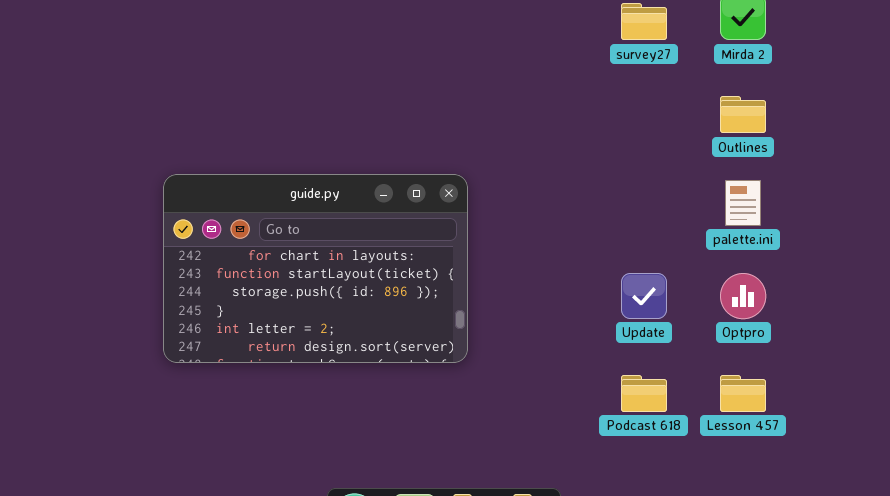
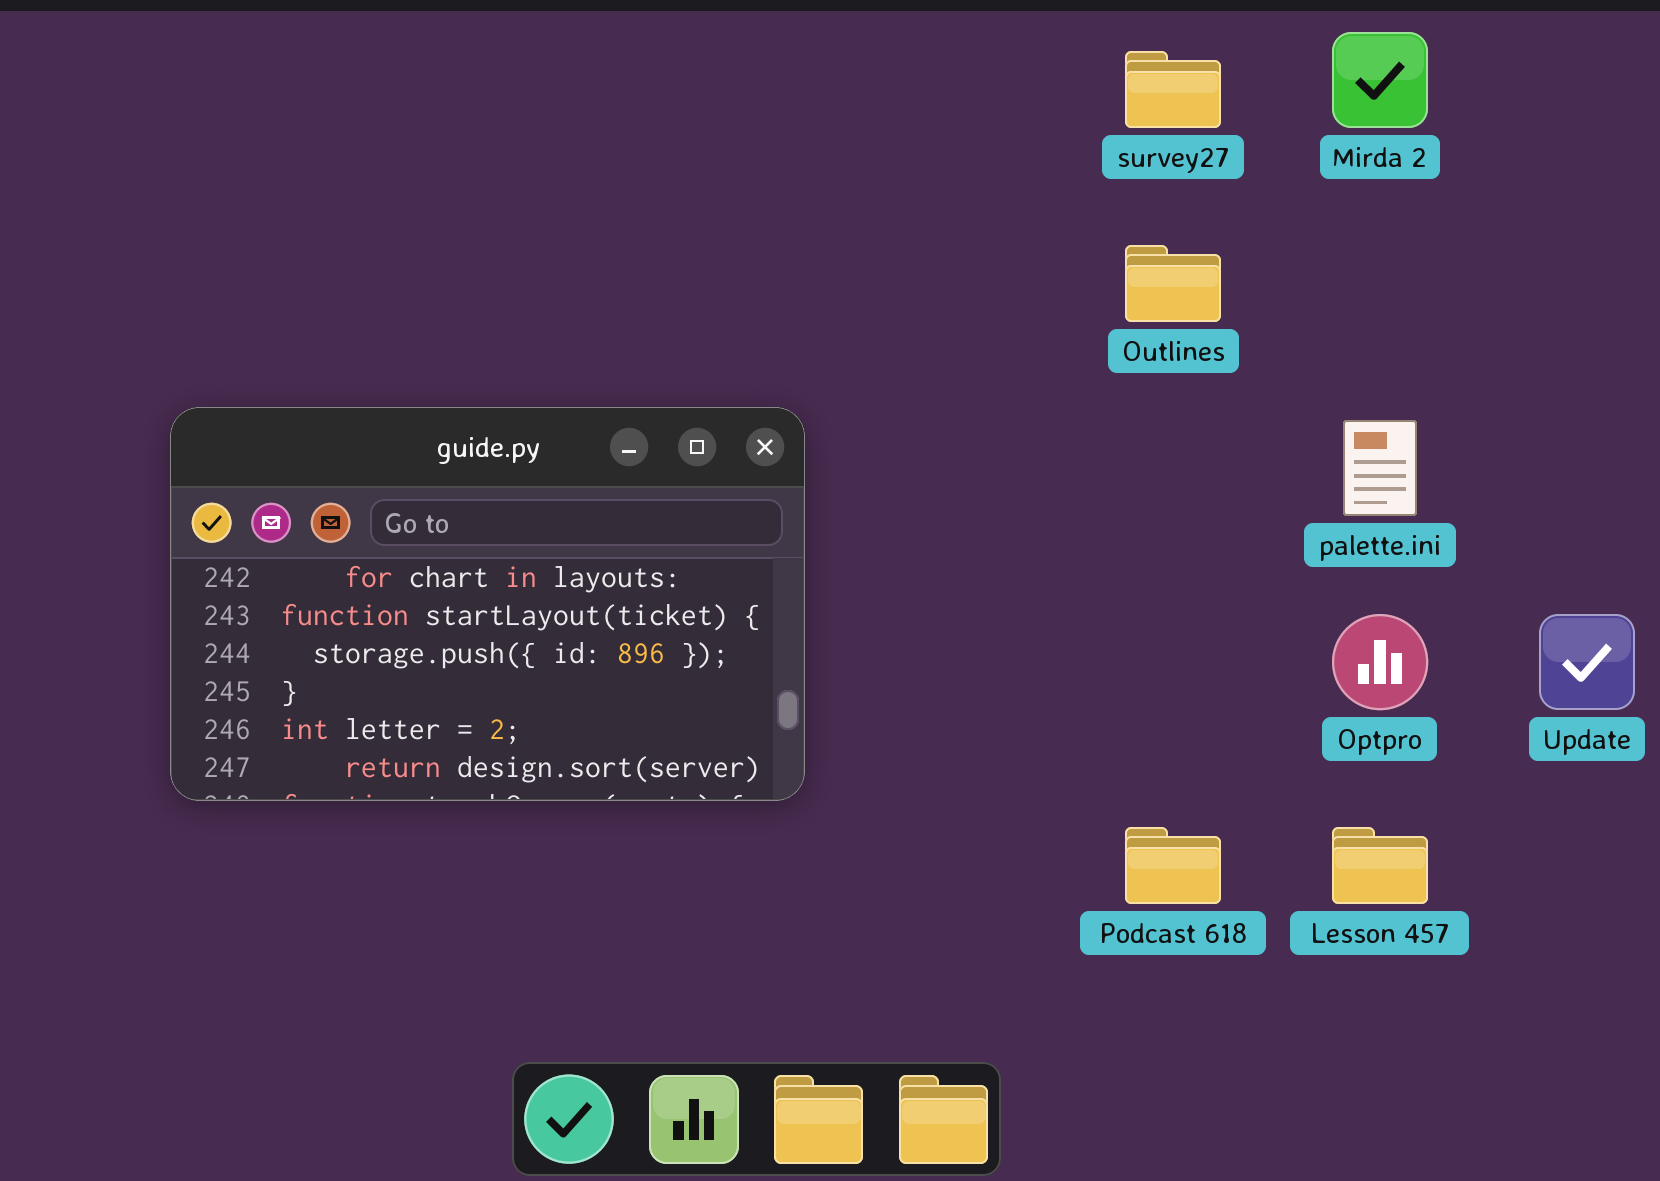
Outlines: [720,96,766,133] -> [1125,245,1221,322], moved
Update: [621,273,667,319] -> [1539,614,1635,710], moved

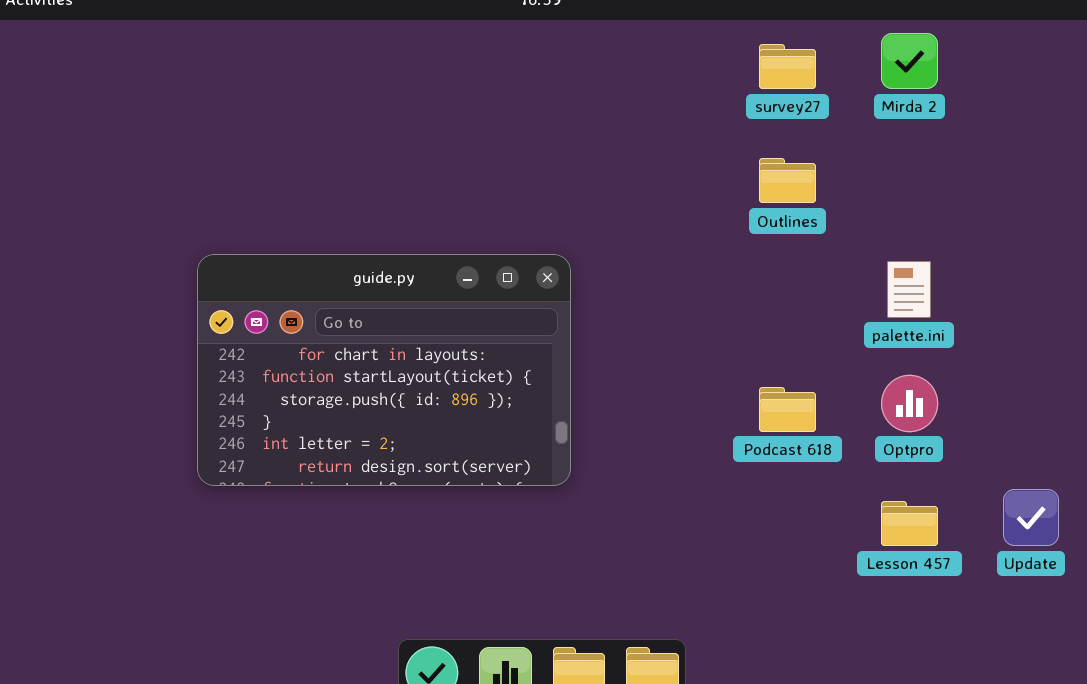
Update: [1539,614,1635,710] -> [1003,489,1059,546], moved
Podcast 618: [1125,827,1221,904] -> [759,387,816,432], moved

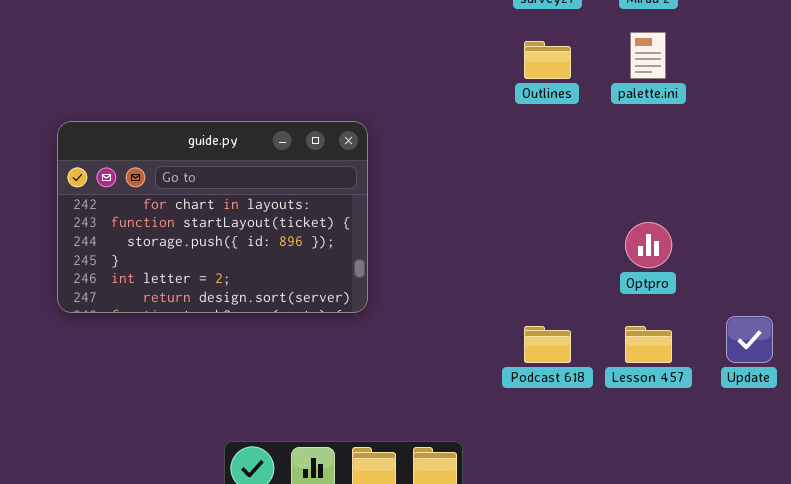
palette.ini: [887,261,931,318] -> [630,32,666,79], moved
Podcast 618: [759,387,816,432] -> [524,326,571,363], moved

